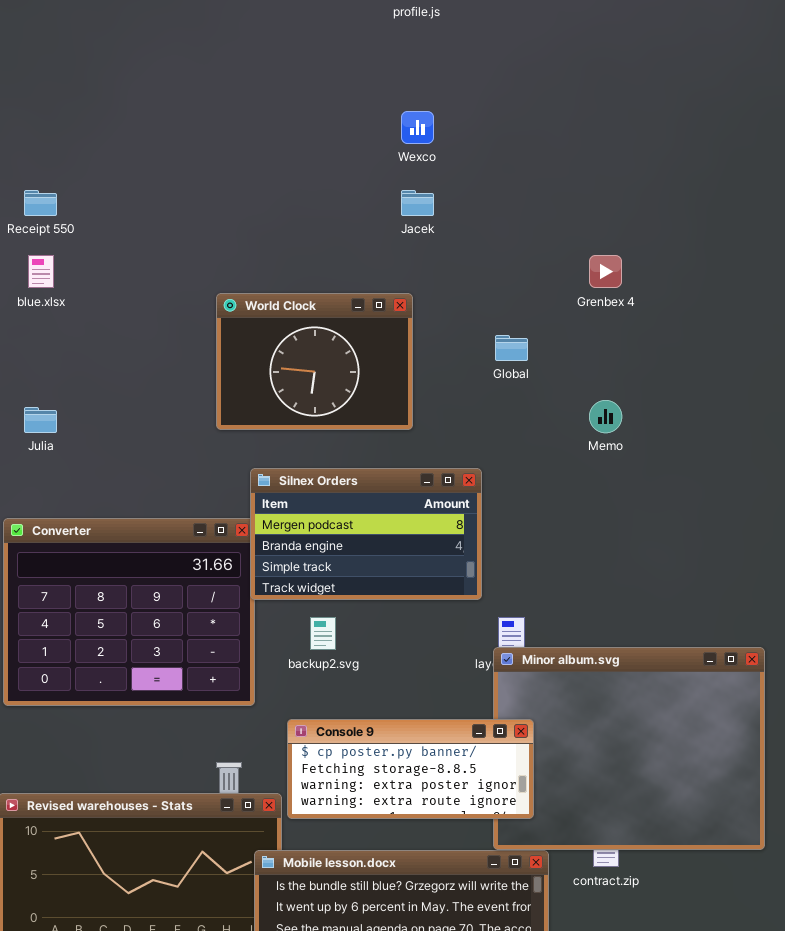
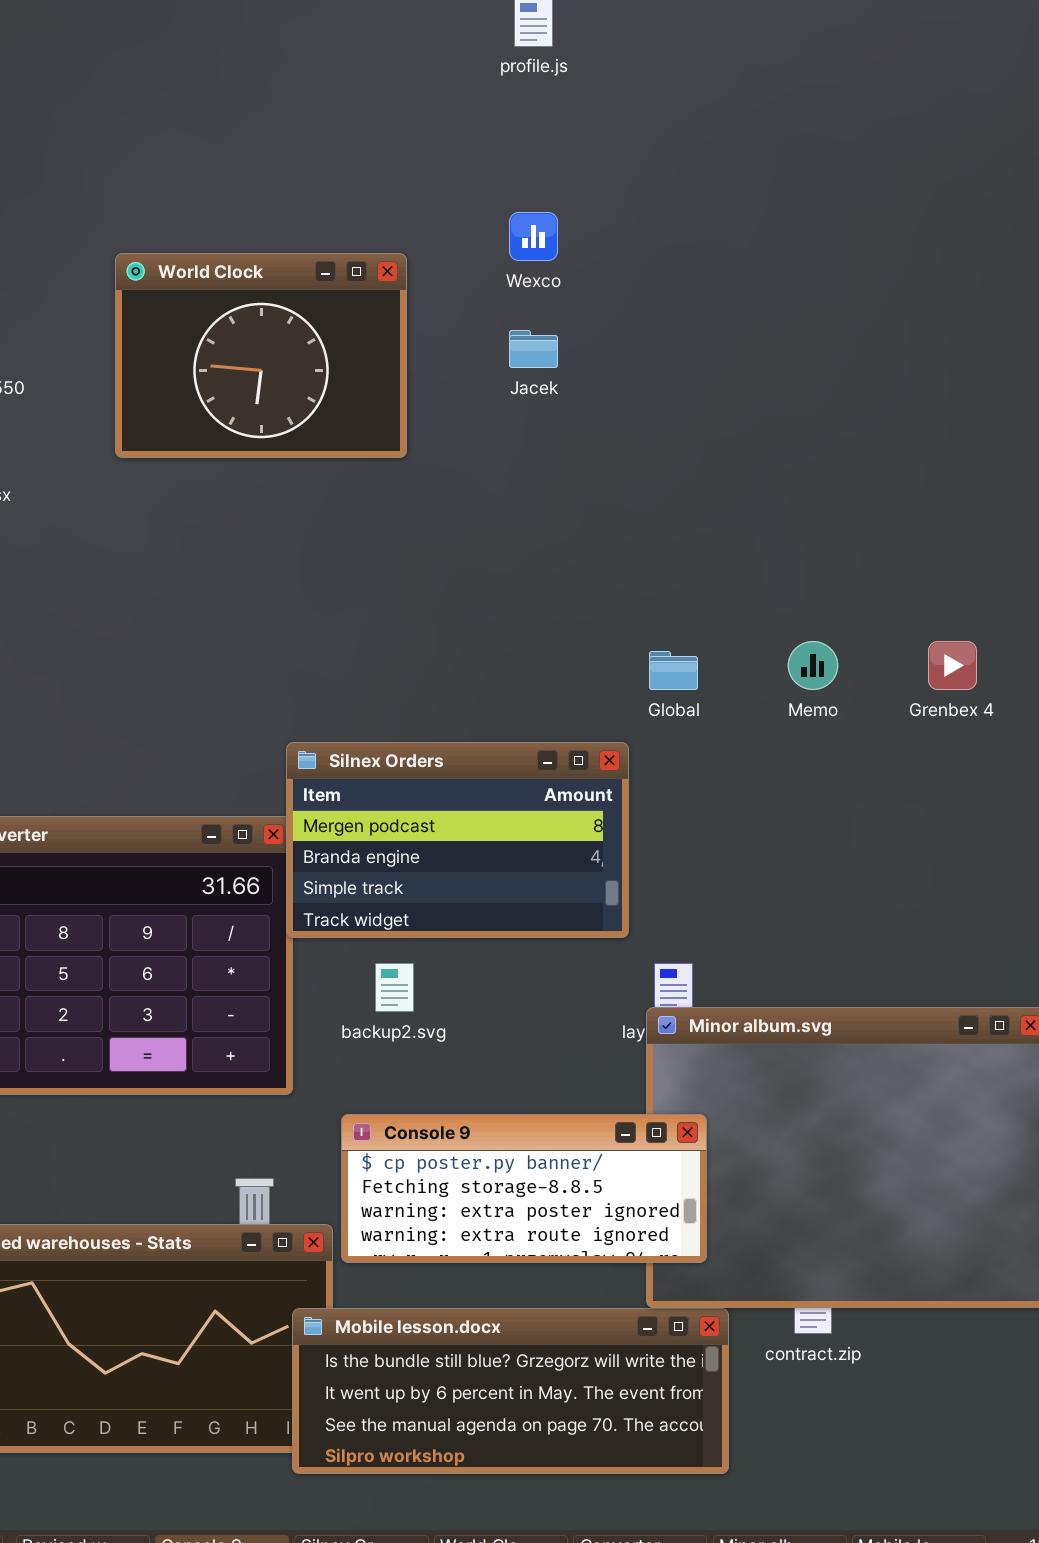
Grenbex 4: [589,255,622,288] -> [928,641,977,690], moved
World Clock: [216,293,413,430] -> [115,253,407,458], moved
Global: [495,335,528,361] -> [649,651,698,690], moved

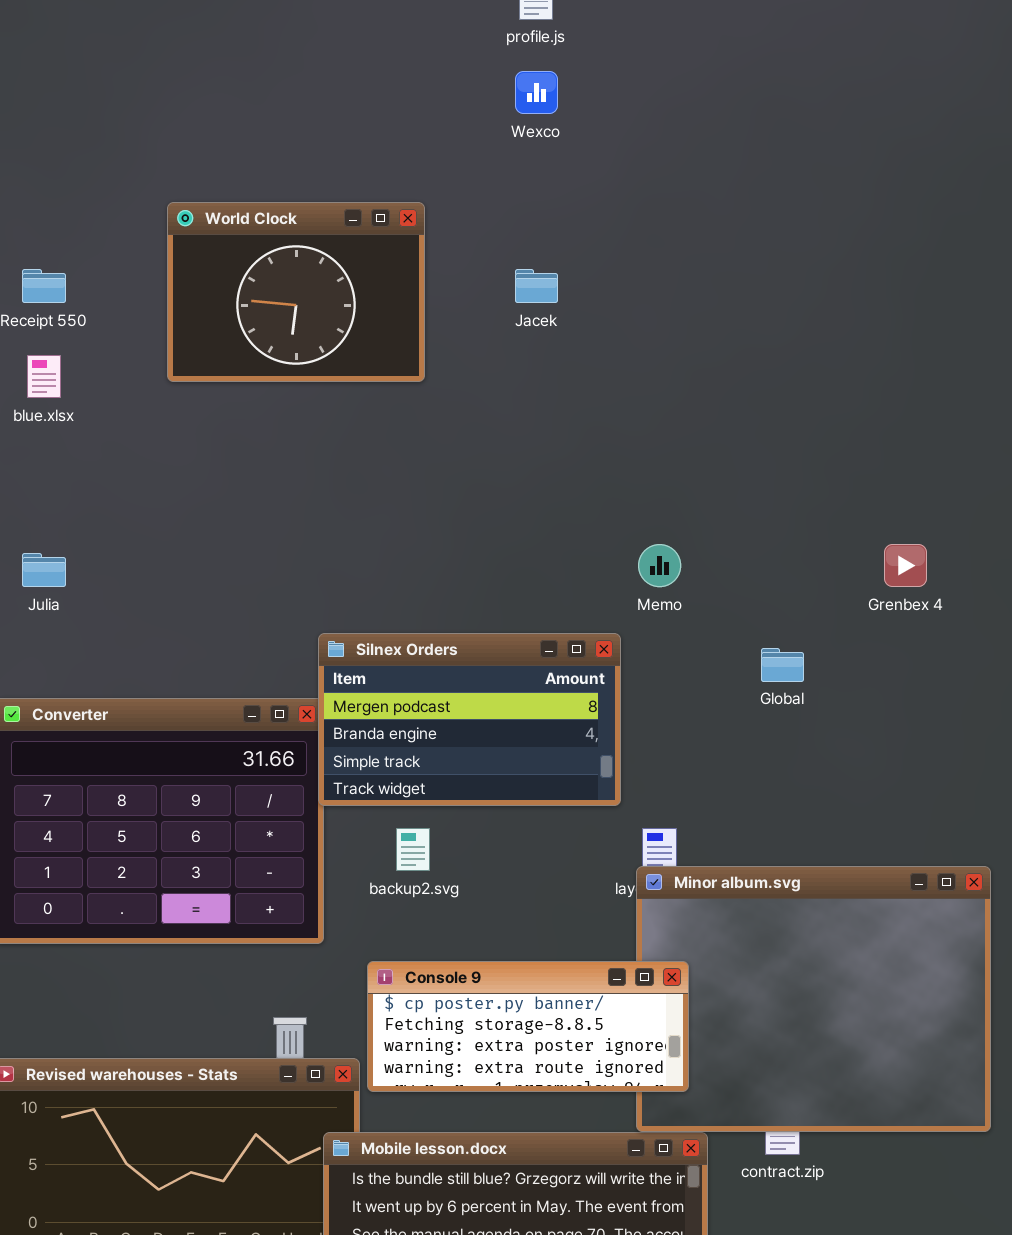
Wexco: [509,212,558,261] -> [515,71,558,114], moved
Memo: [788,641,838,690] -> [638,544,681,587], moved
Global: [649,651,698,690] -> [761,648,804,682], moved

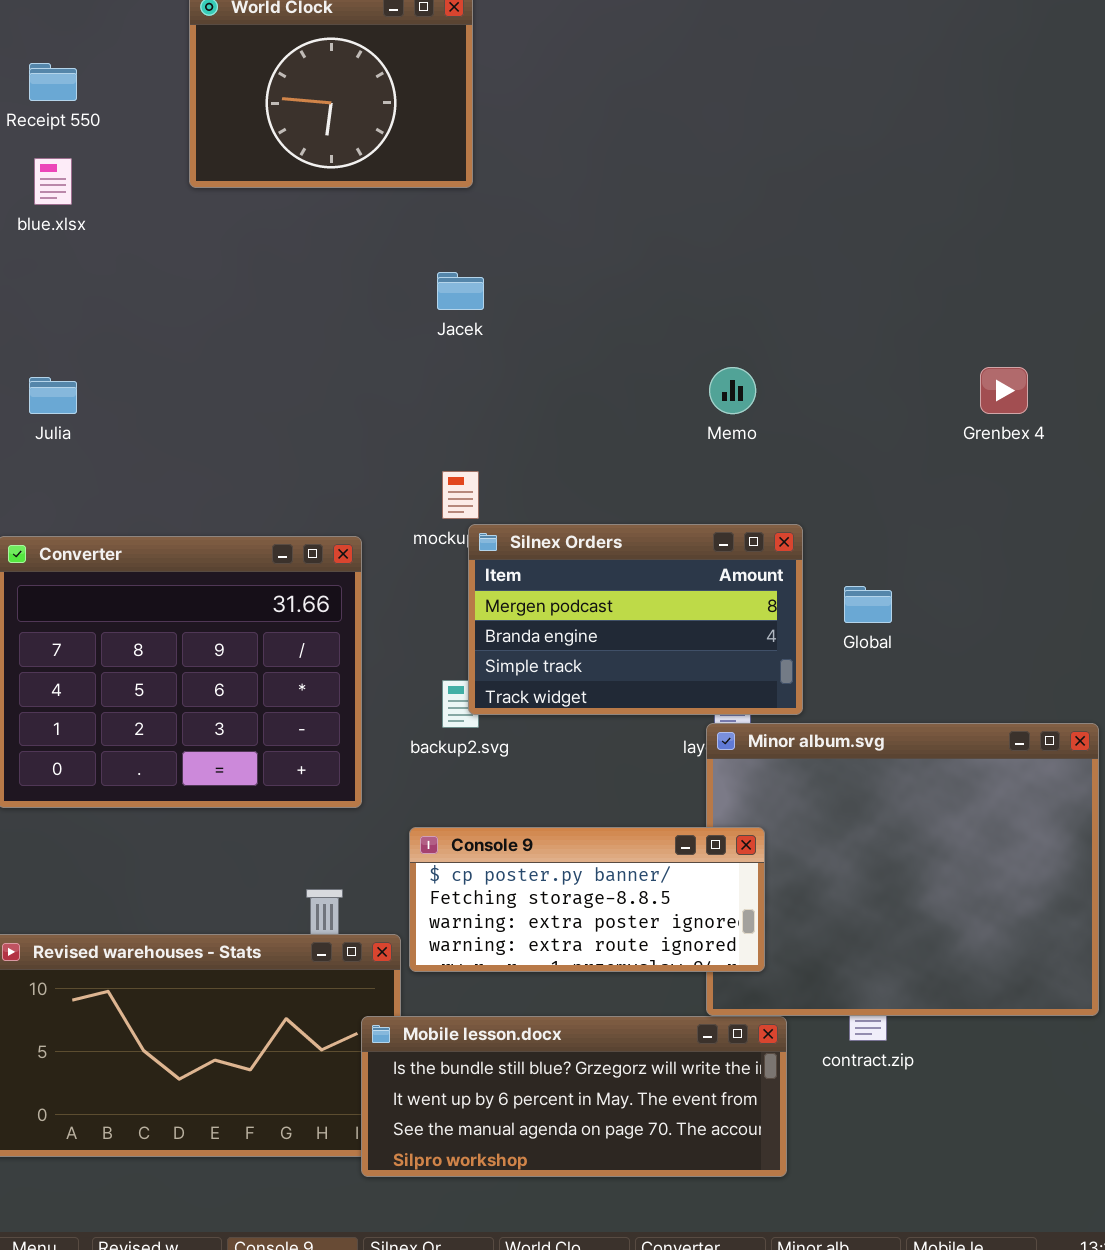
Jacek: [515,269,558,303] -> [437,272,484,310], moved
Silnex Orders: [318,633,621,806] -> [468,524,803,715], moved
Global: [761,648,804,682] -> [844,586,892,623], moved

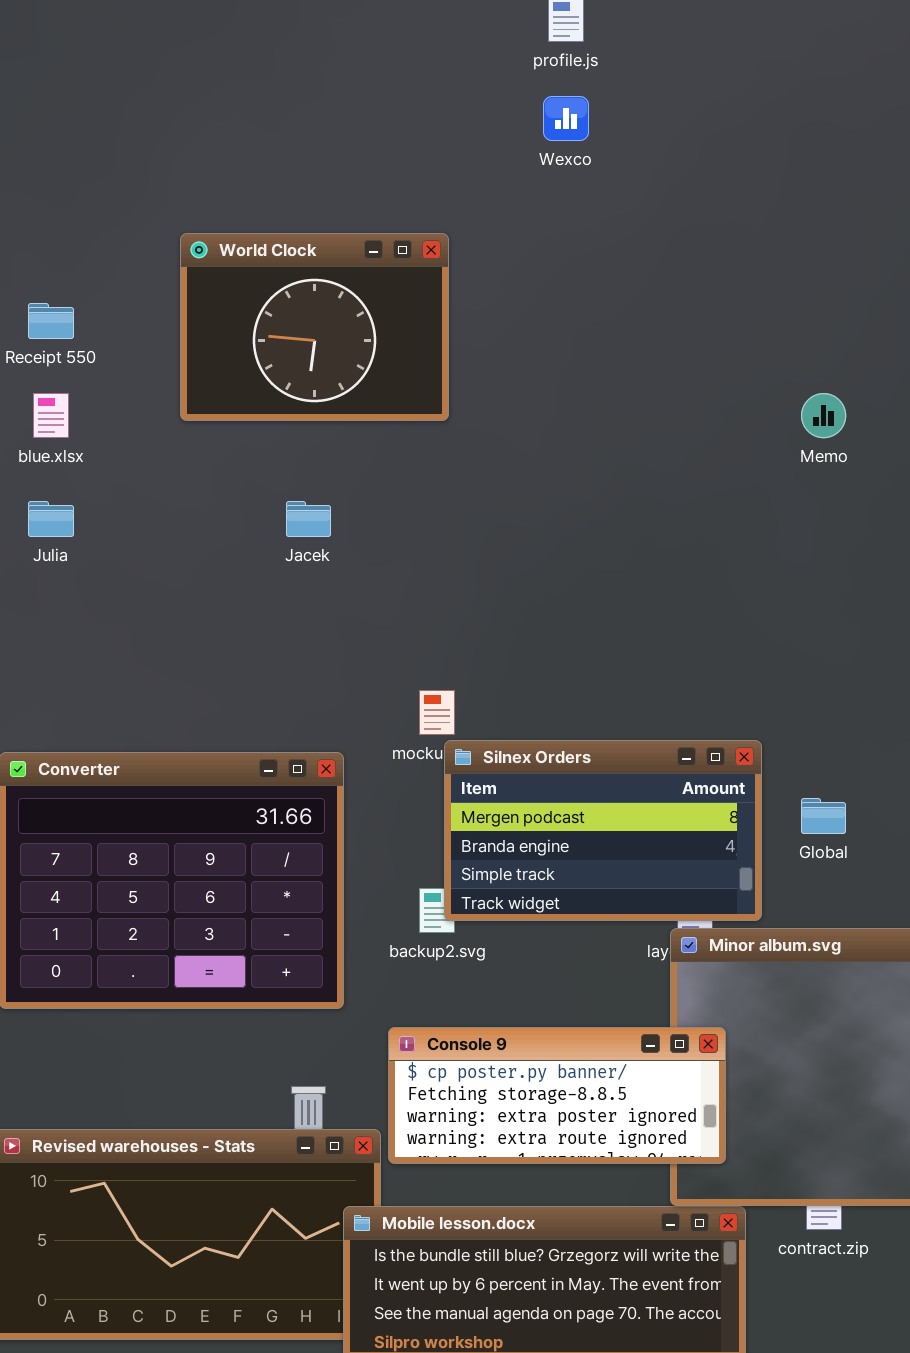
Jacek: [437,272,484,310] -> [286,501,331,537], moved
Memo: [709,367,756,414] -> [801,393,846,438], moved
Julia: [29,377,77,414] -> [28,501,74,537], moved

